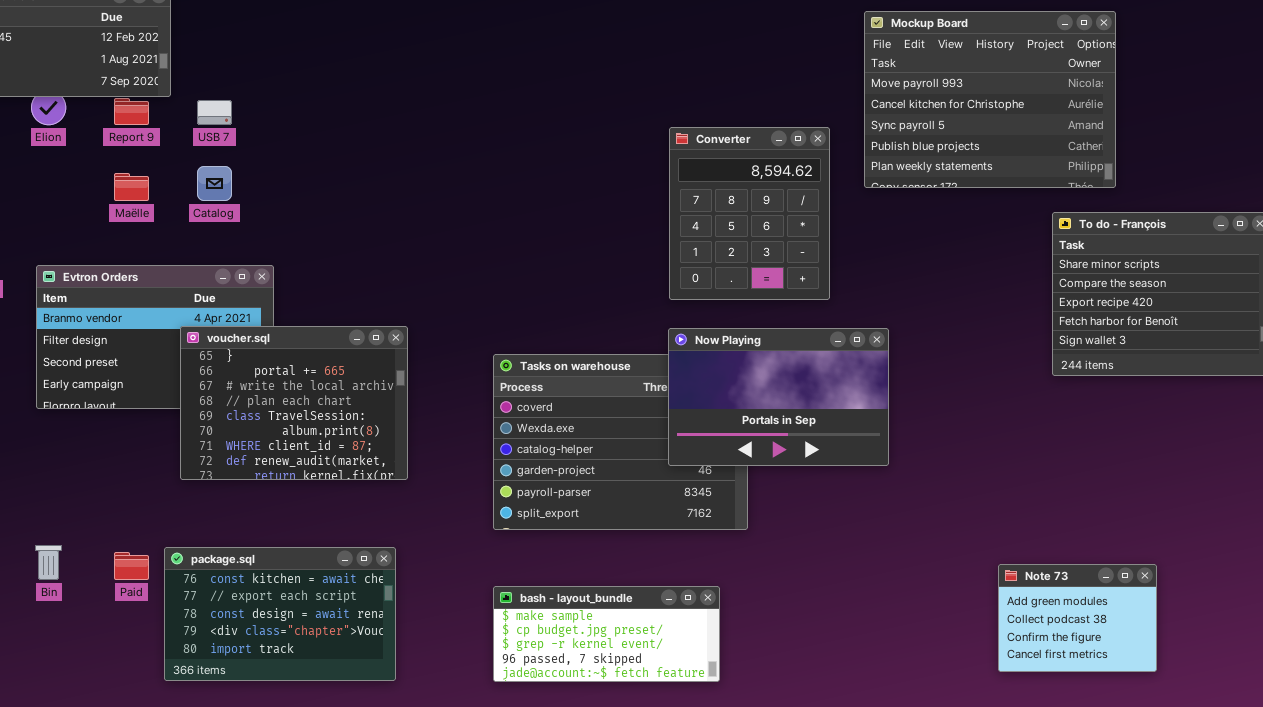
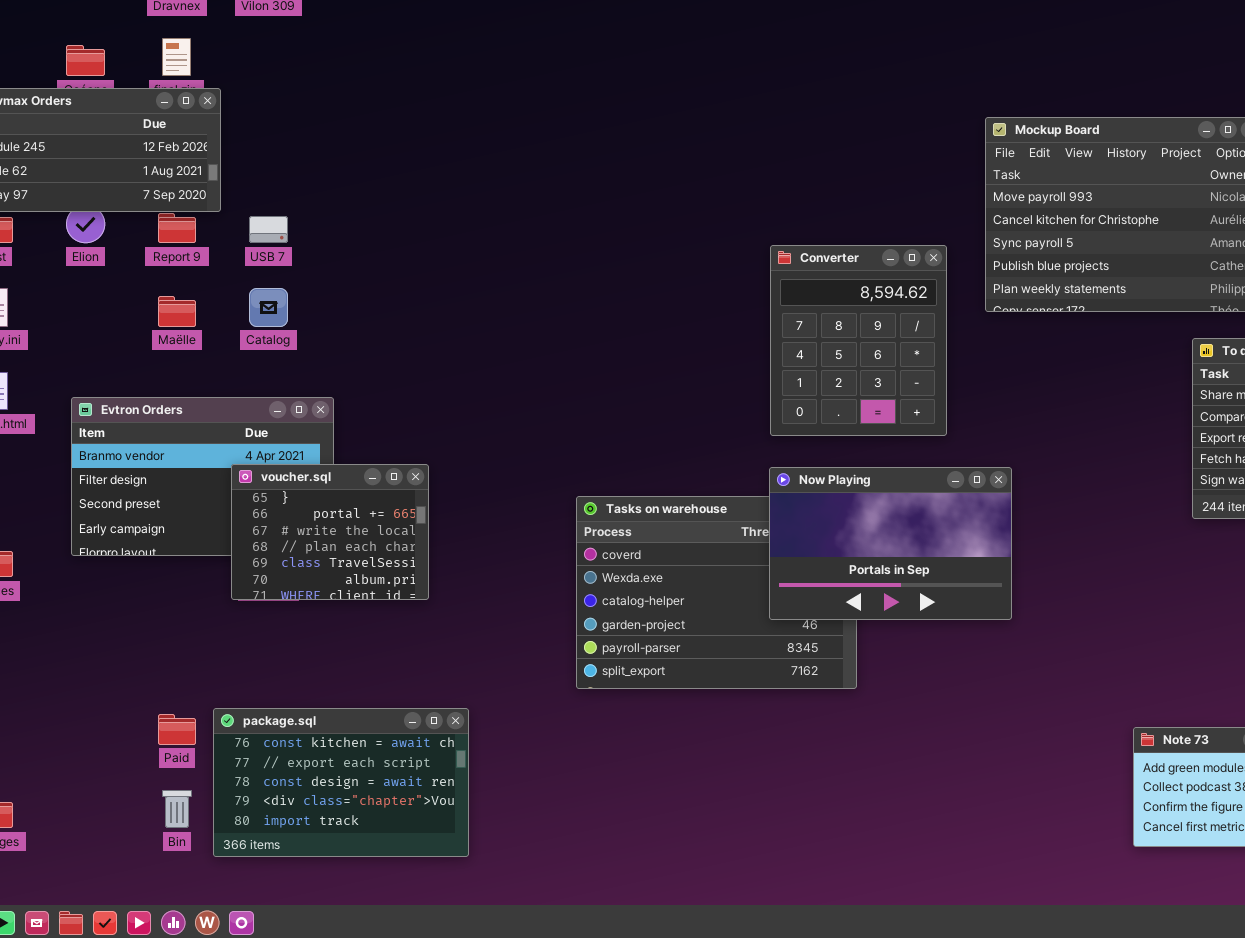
voucher.sql: [180,326,408,480] -> [231,464,429,600], resized
Bin: [35,545,62,580] -> [162,790,192,828], moved
bash - layout_bundle: [493,586,720,682] -> none, closed

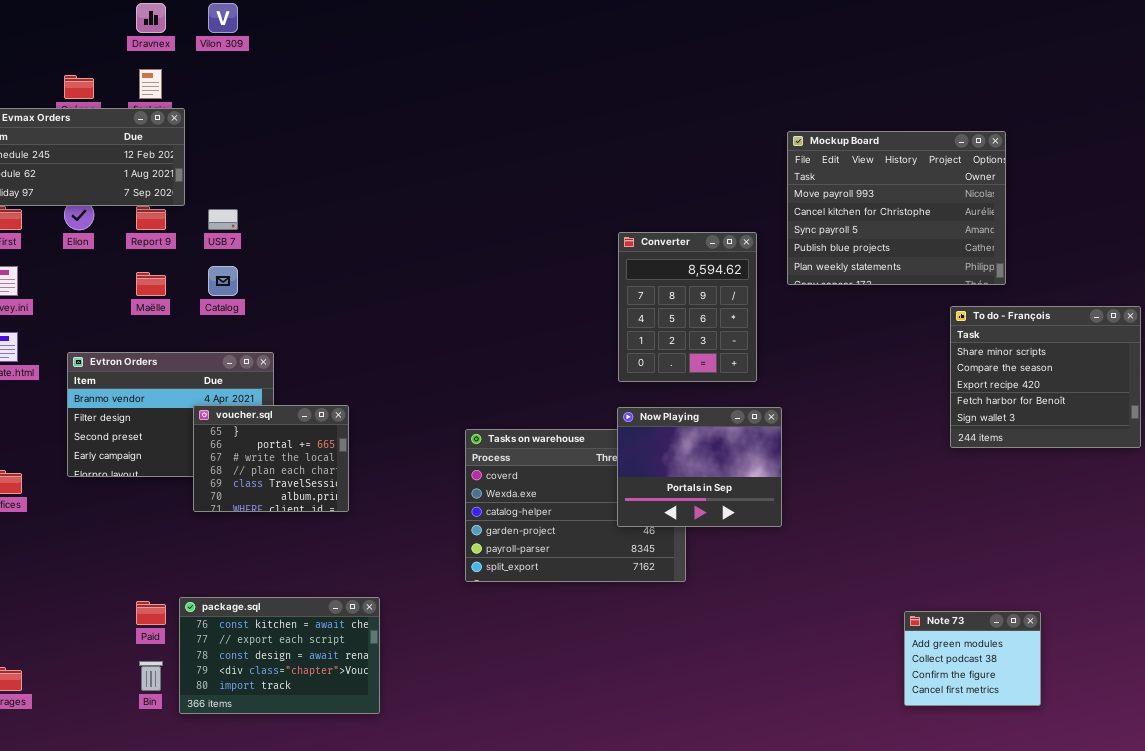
Now Playing: [769,467,1012,620] -> [617,407,782,527], resized

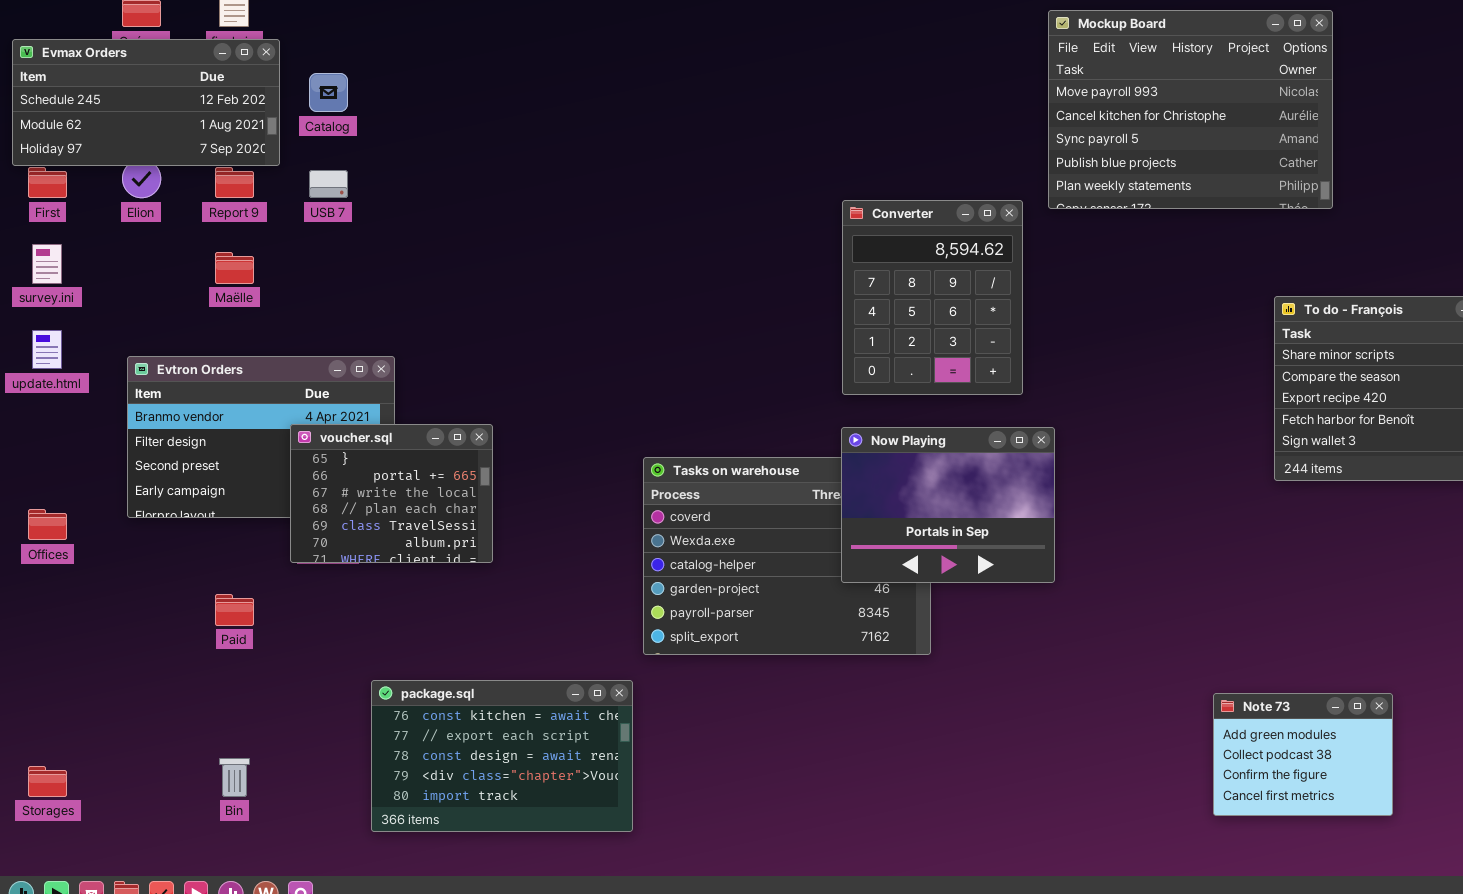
Mockup Board: [787,131,1006,285] -> [1048,10,1333,209], moved
Catalog: [208,266,238,296] -> [309,73,348,112], moved
package.sql: [179,597,380,714] -> [371,680,633,832], moved
Paid: [136,601,166,625] -> [215,594,254,626], moved

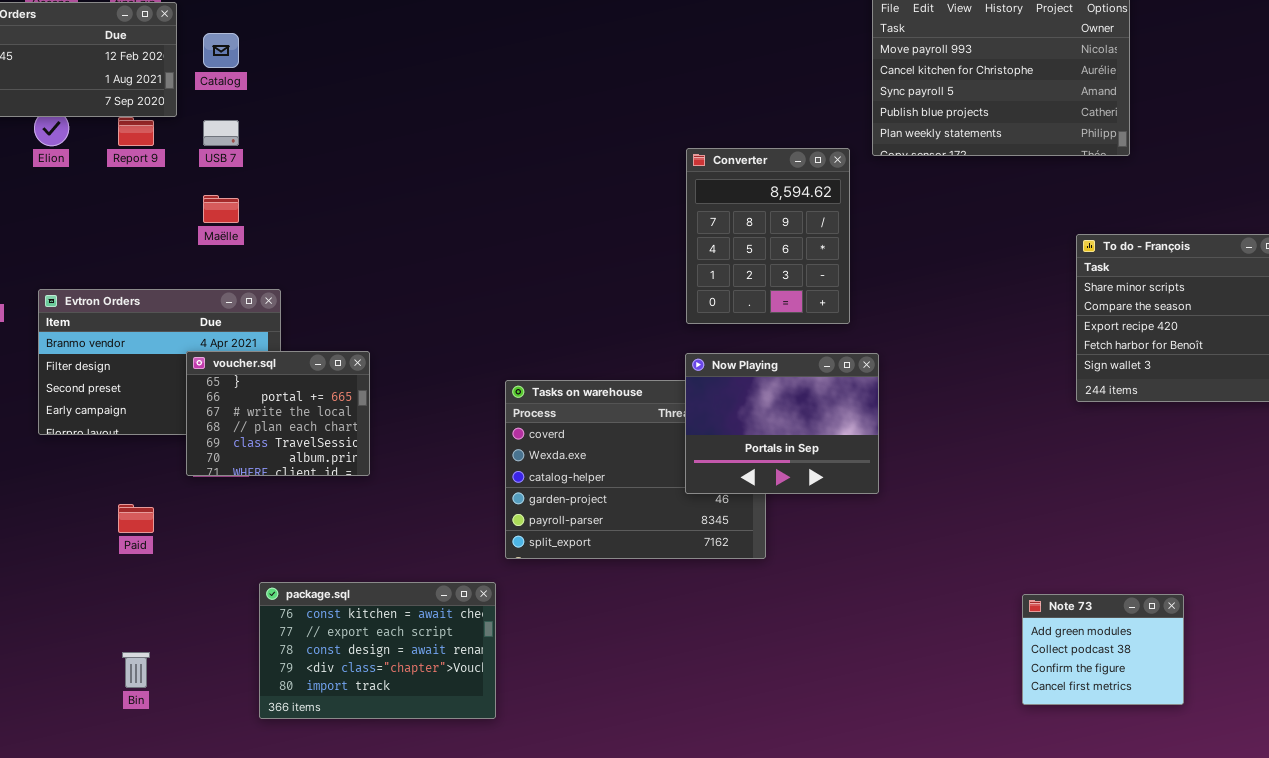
Maëlle: [215,252,254,284] -> [203,195,239,223], moved

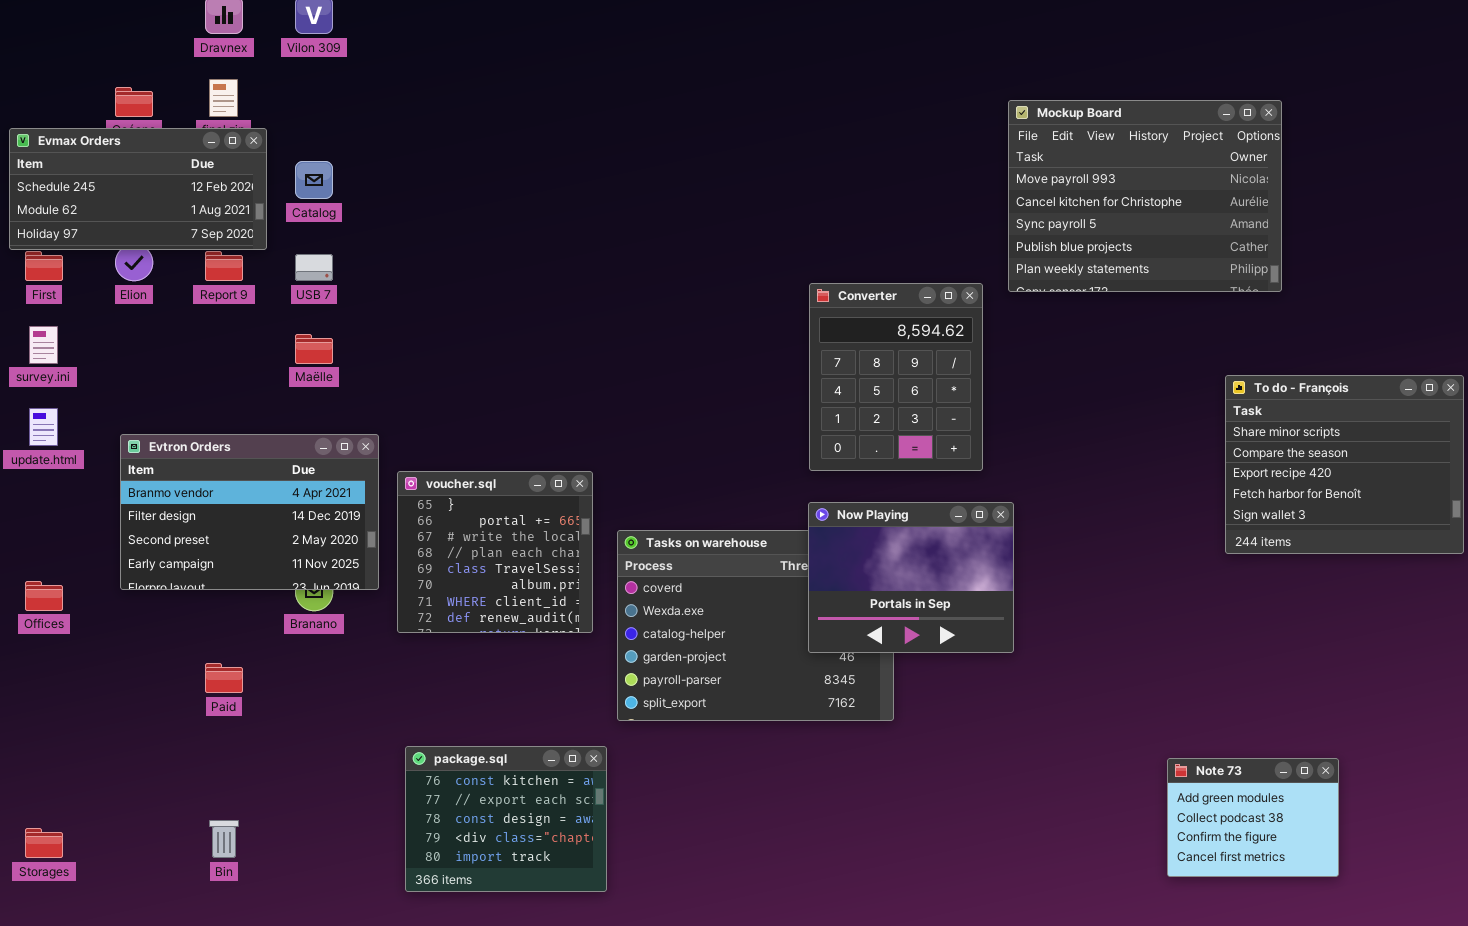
voucher.sql: [186,351,370,476] -> [397,471,593,633], moved, resized
package.sql: [259,582,496,719] -> [405,746,607,892], resized

